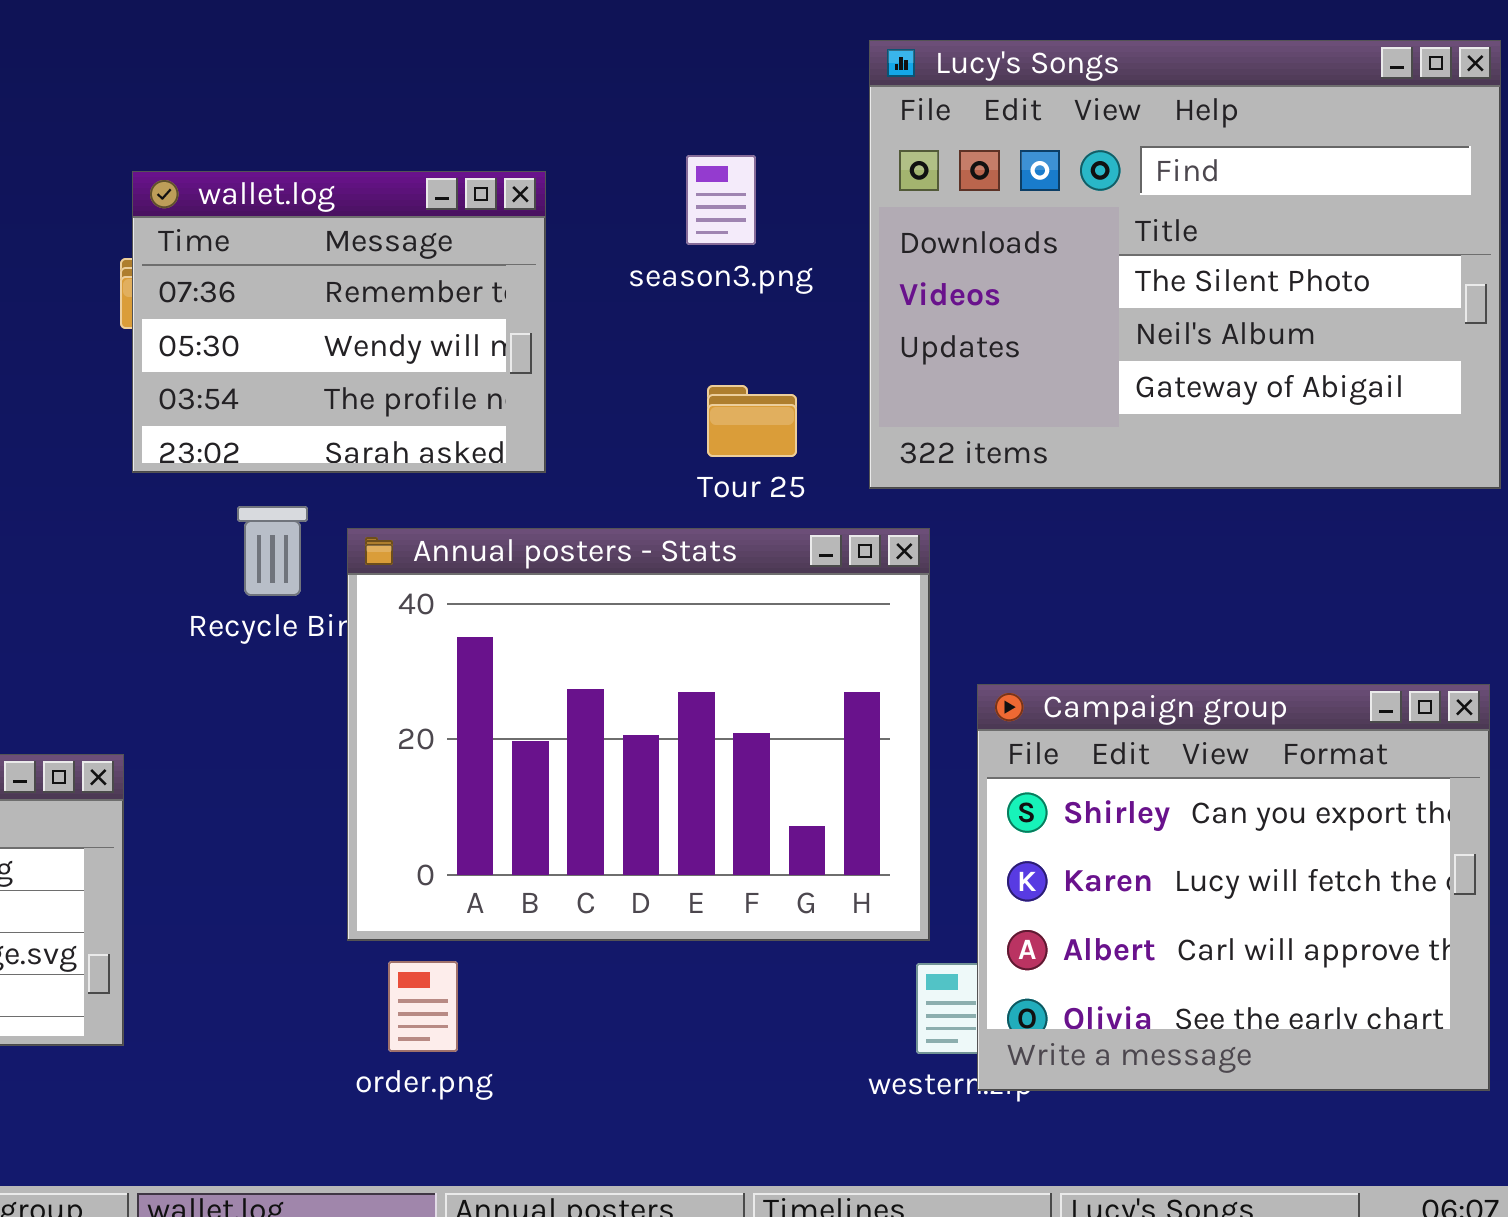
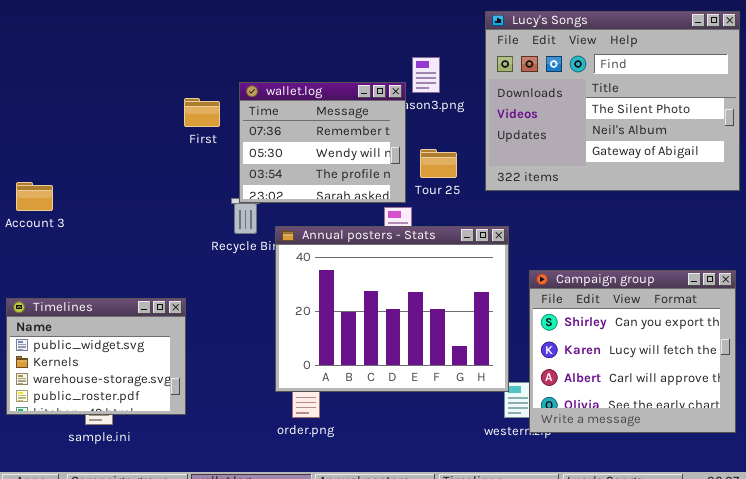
wallet.log: [132,171,546,473] -> [239,82,406,203], moved
Annual posters - Stats: [347,528,930,941] -> [275,226,509,392], moved

